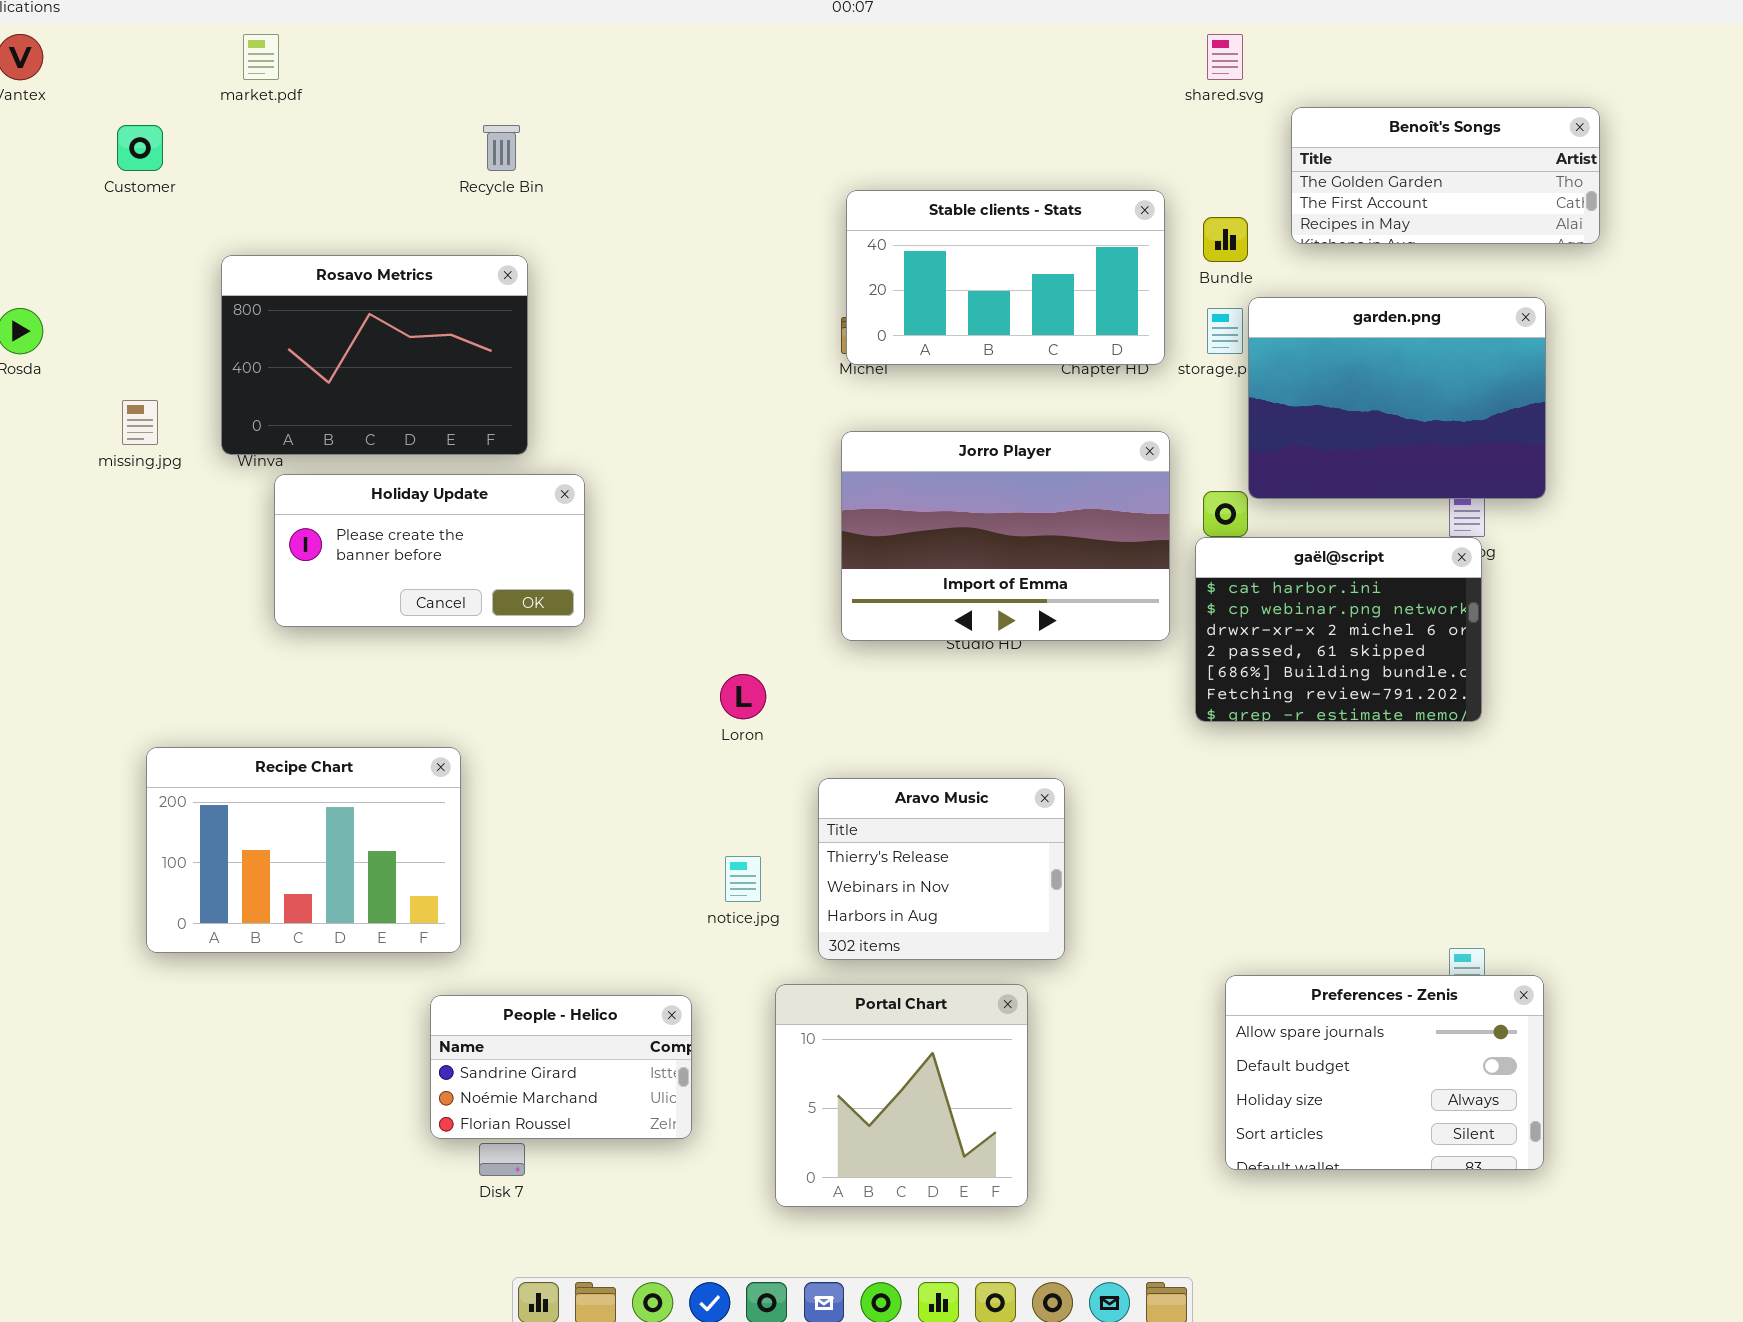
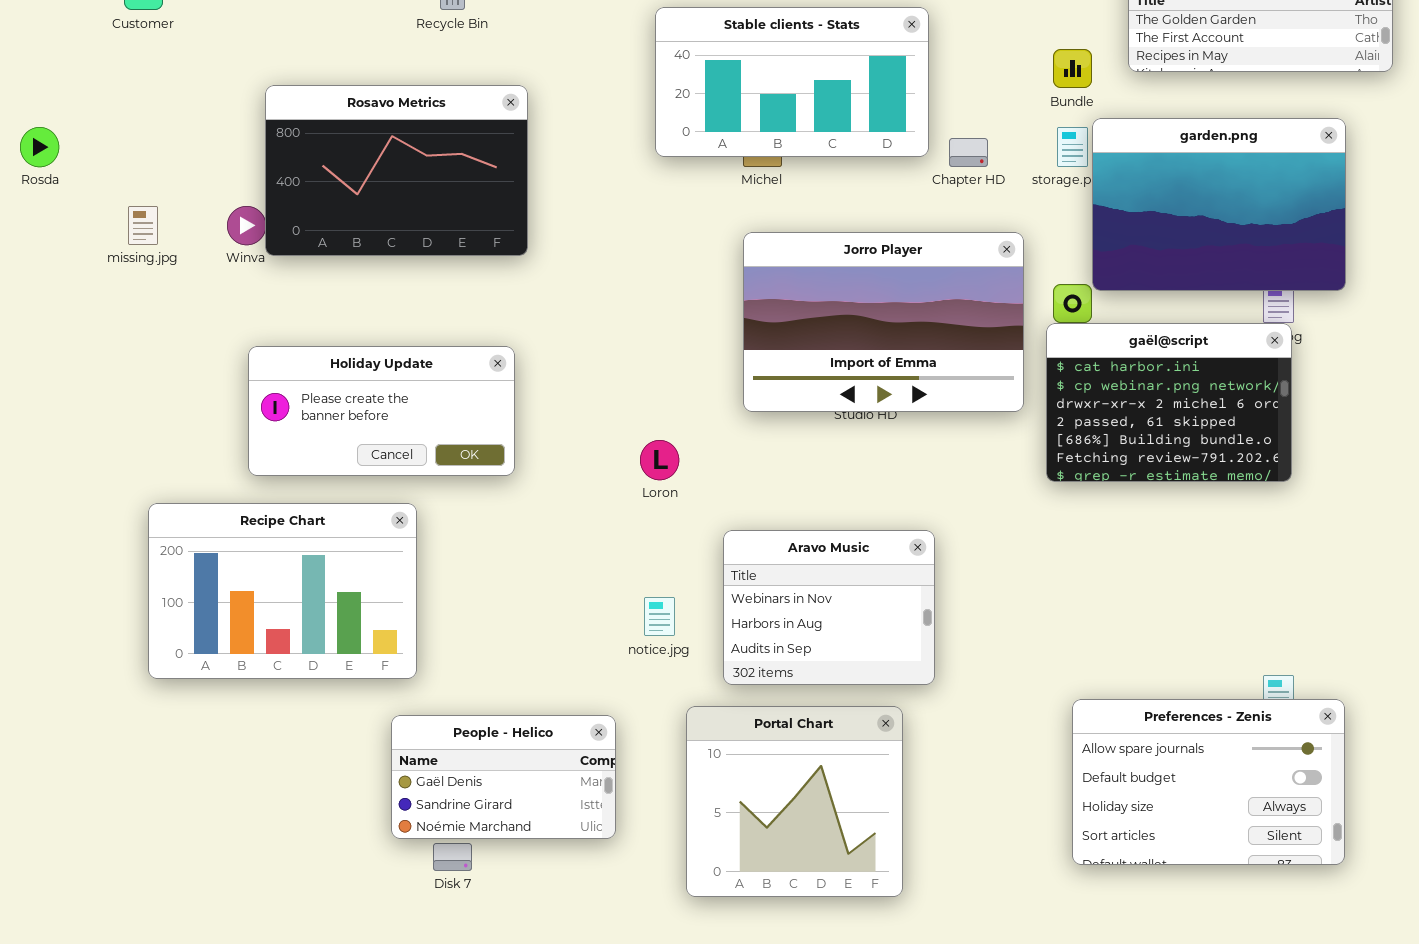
Stable clients - Stats: [846,190,1165,365] -> [655,7,929,157], moved
Rosavo Metrics: [221,255,528,455] -> [265,85,528,256], moved
Holiday Update: [274,474,585,627] -> [248,346,515,476], moved
Aravo Music: [818,778,1065,960] -> [723,530,935,685], scrolled down 1 row
People - Helico: [430,995,692,1139] -> [391,715,616,839], scrolled up 1 row

